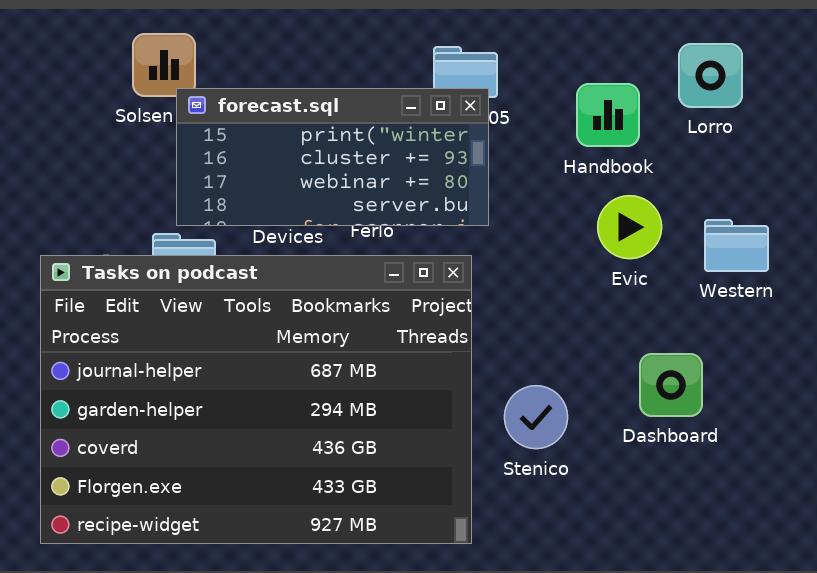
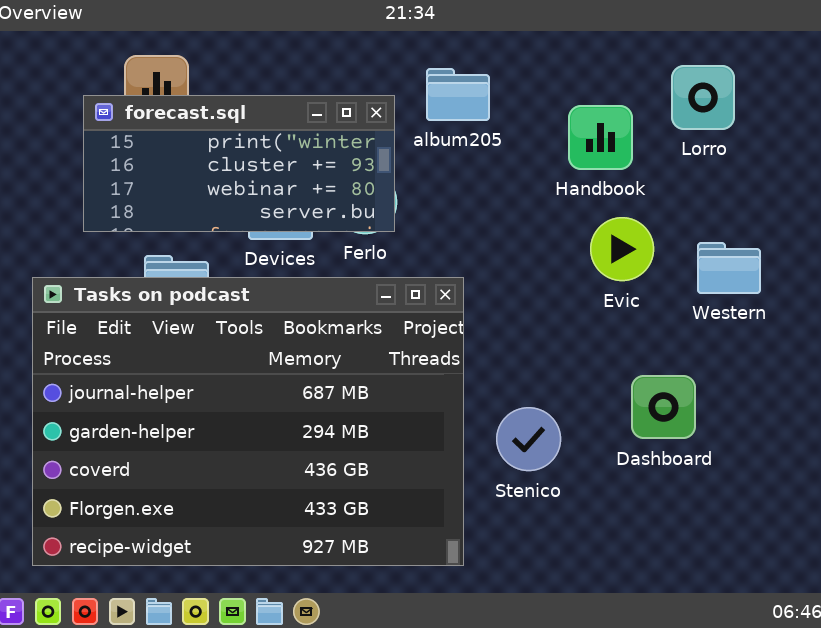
forecast.sql: [176,88,489,226] -> [83,95,395,232], moved

